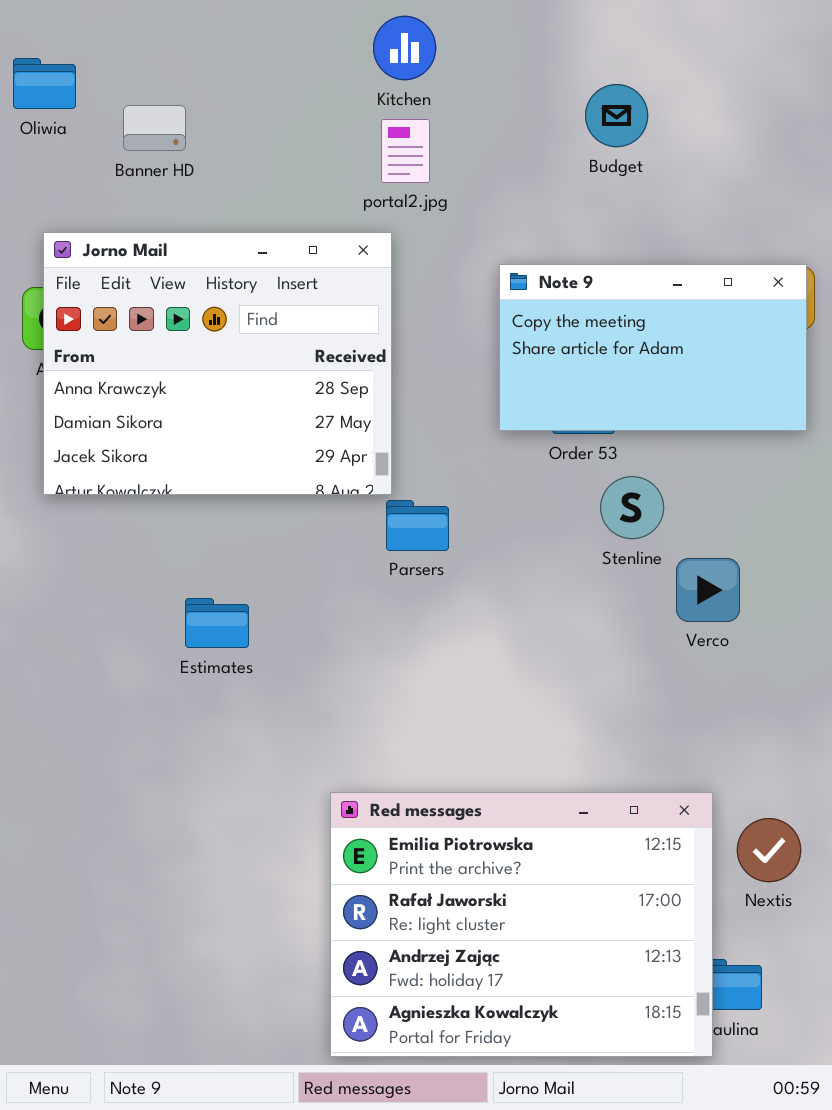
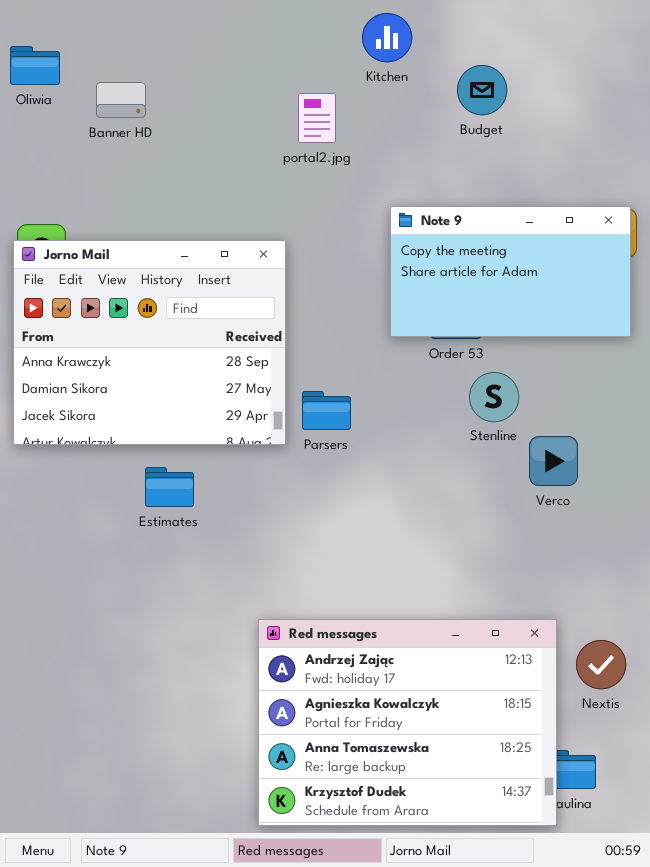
Kitchen: [373,16,436,80] -> [362,13,412,62], moved
Jorno Mail: [43,232,392,495] -> [13,240,286,445], moved
Red messages: [330,792,713,1057] -> [258,619,557,826], scrolled down 2 rows

